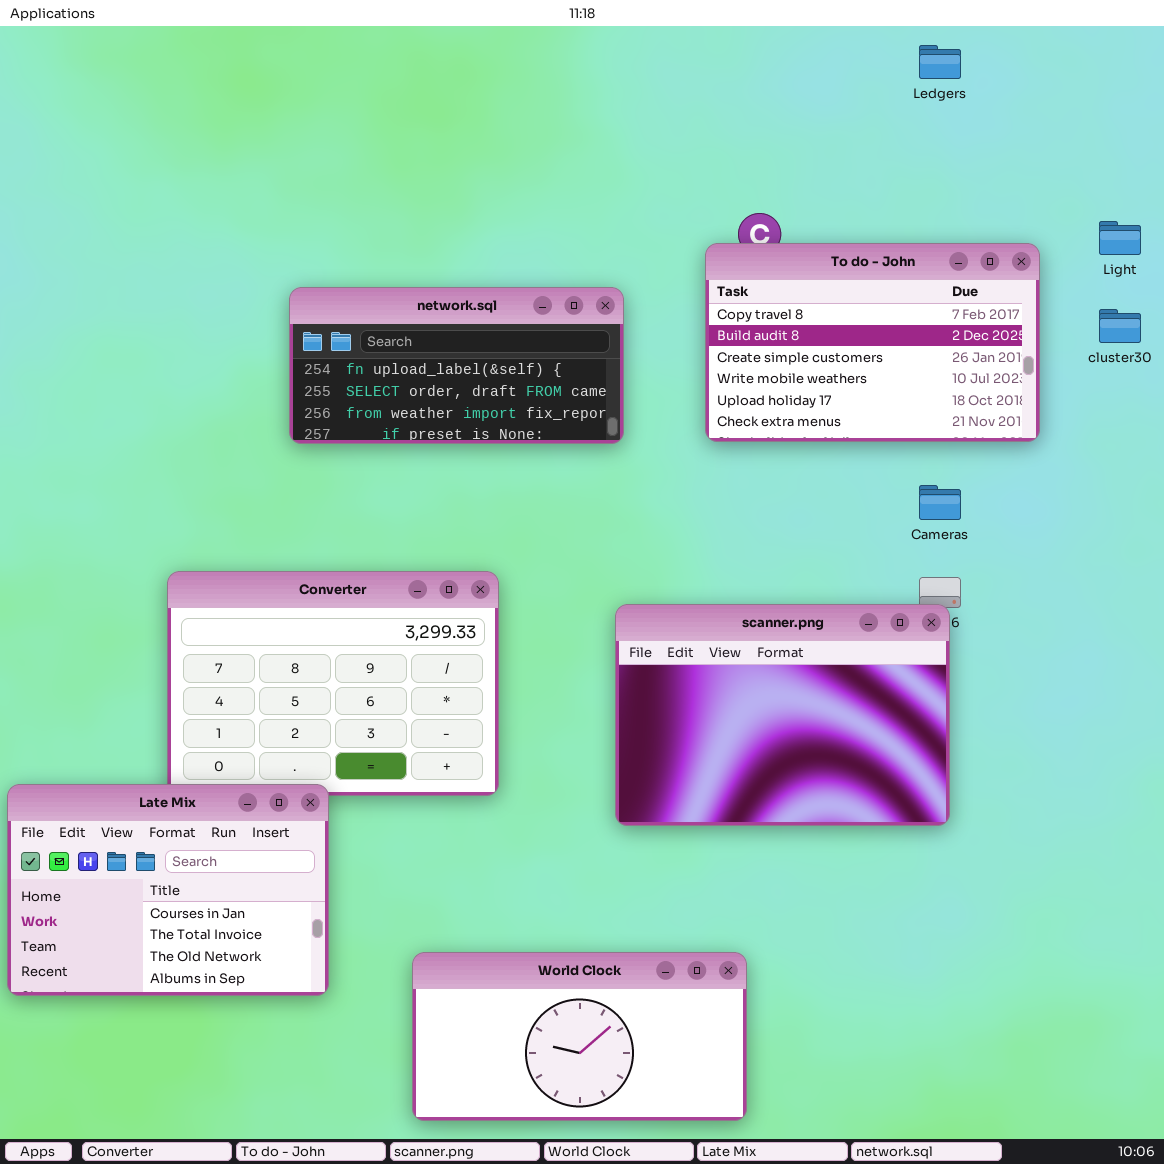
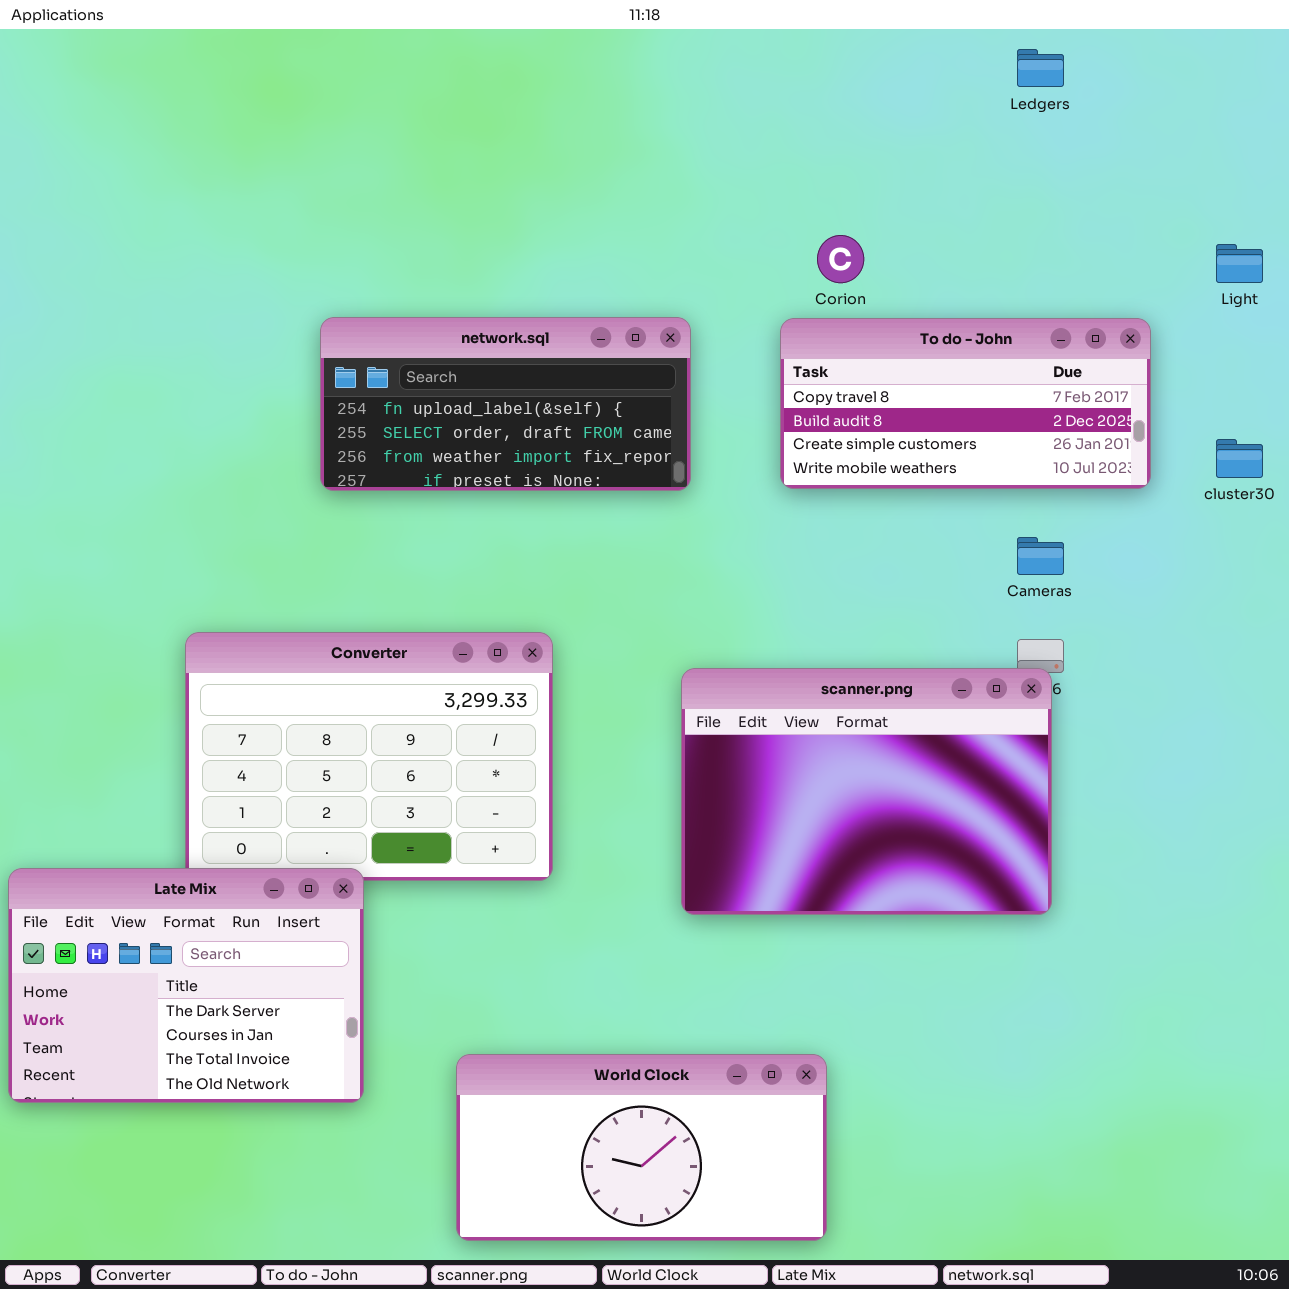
To do - John: [705,243,1040,442] -> [780,318,1151,489], resized
cluster30: [1099,309,1141,343] -> [1216,439,1263,478], moved
Late Mix: [7,784,329,996] -> [8,868,364,1103], scrolled up 1 row

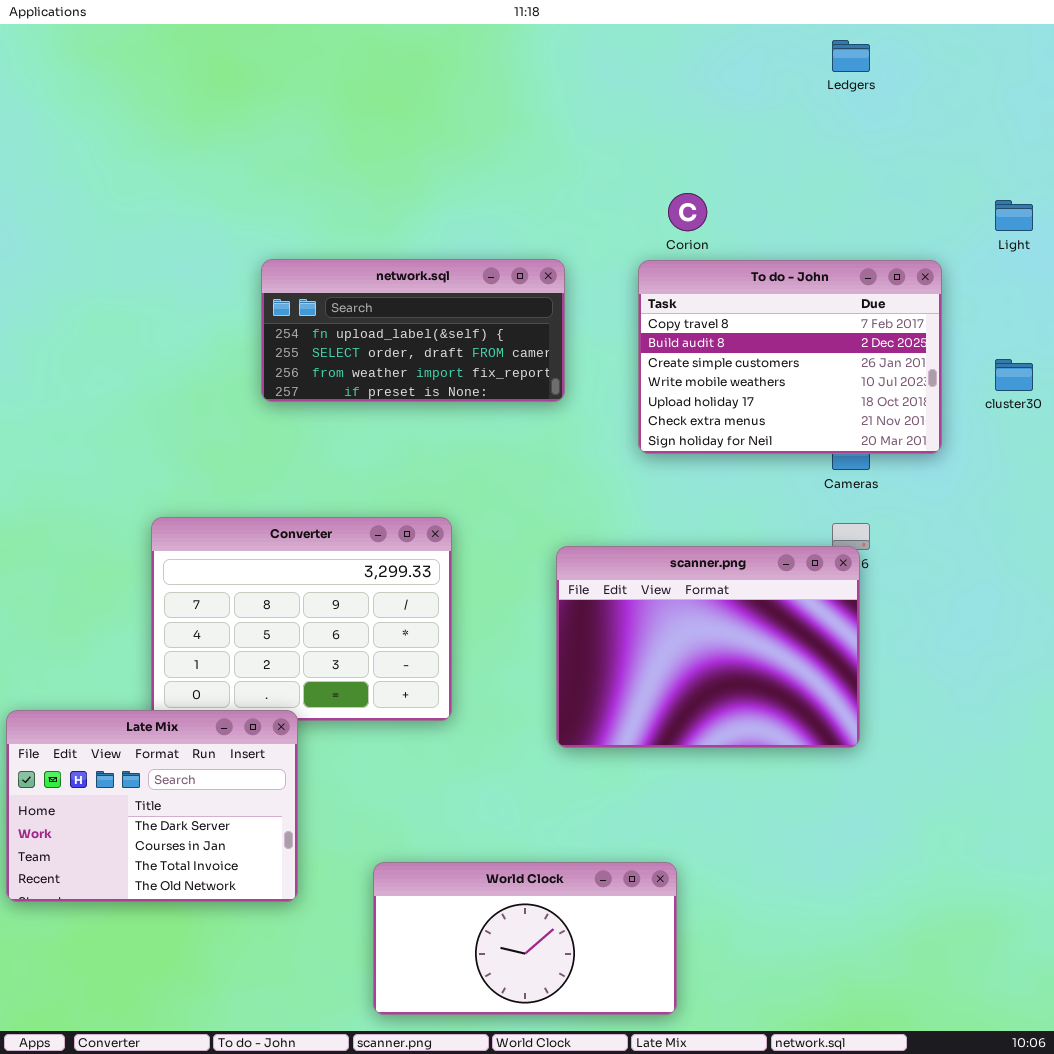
To do - John: [780,318,1151,489] -> [638,260,942,454], resized

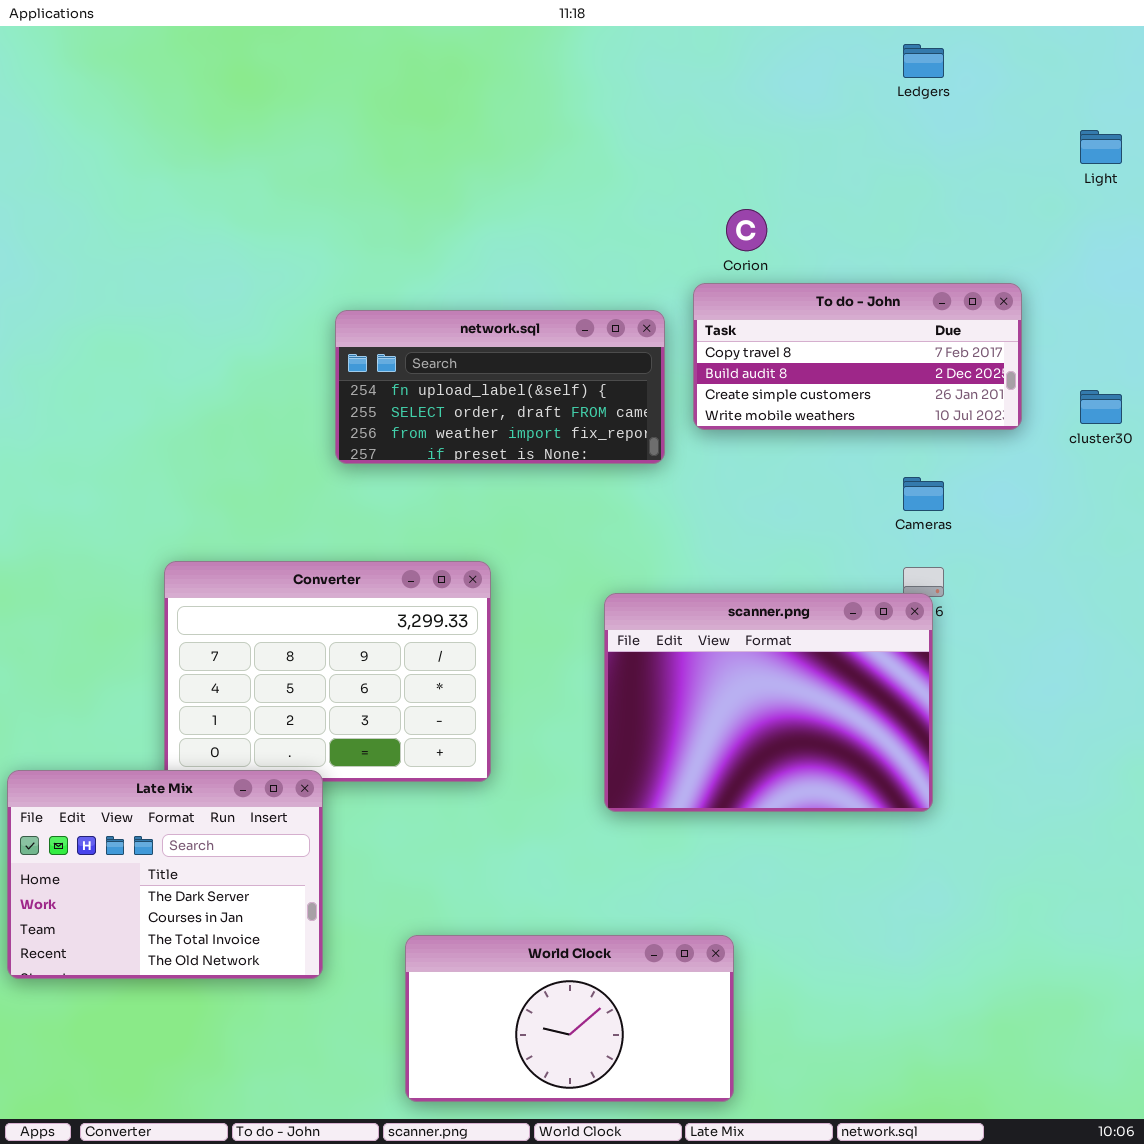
Light: [995,200,1033,231] -> [1080,130,1122,164], moved
network.sql: [261,259,565,402] -> [335,310,665,464], moved
To do - John: [638,260,942,454] -> [693,283,1022,430], resized

